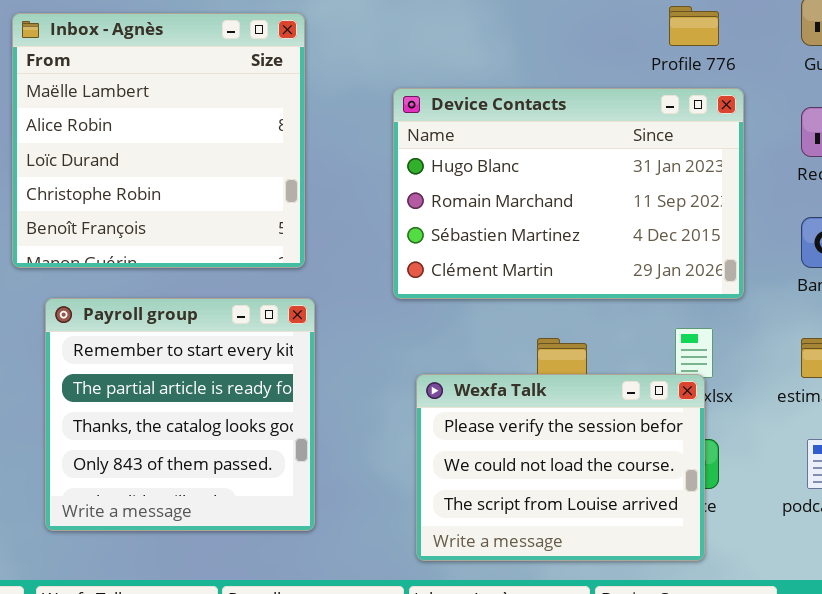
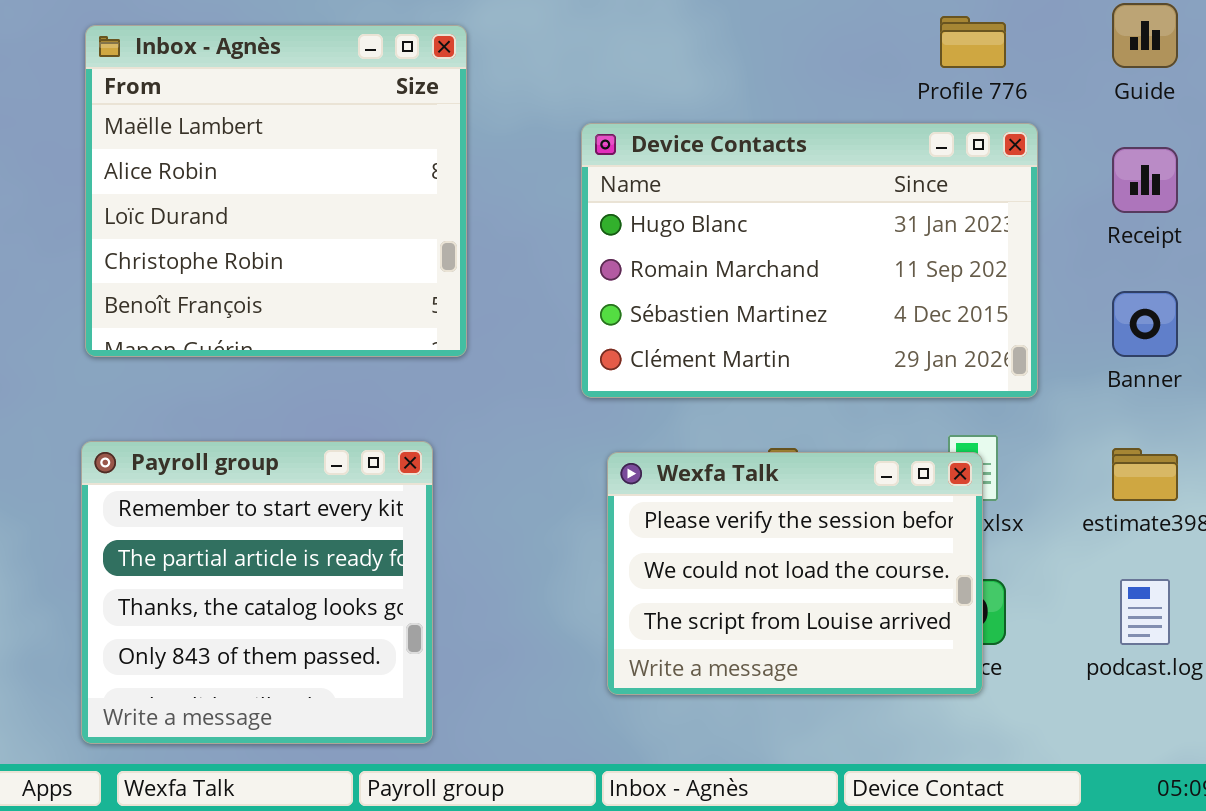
Payroll group: [45,298,315,531] -> [81,441,433,744], moved
Wexfa Talk: [416,374,705,561] -> [607,452,983,695], moved

